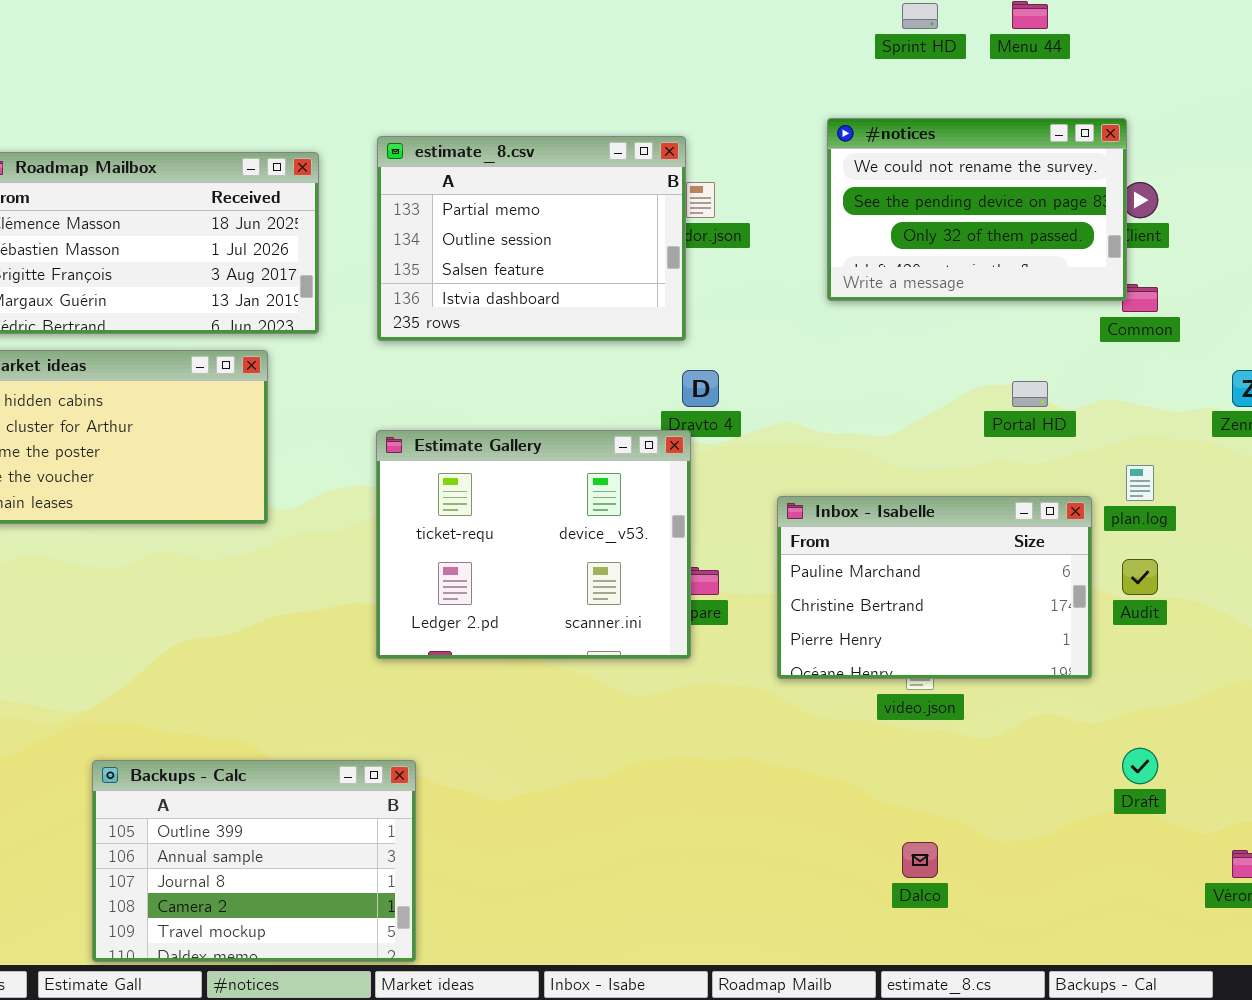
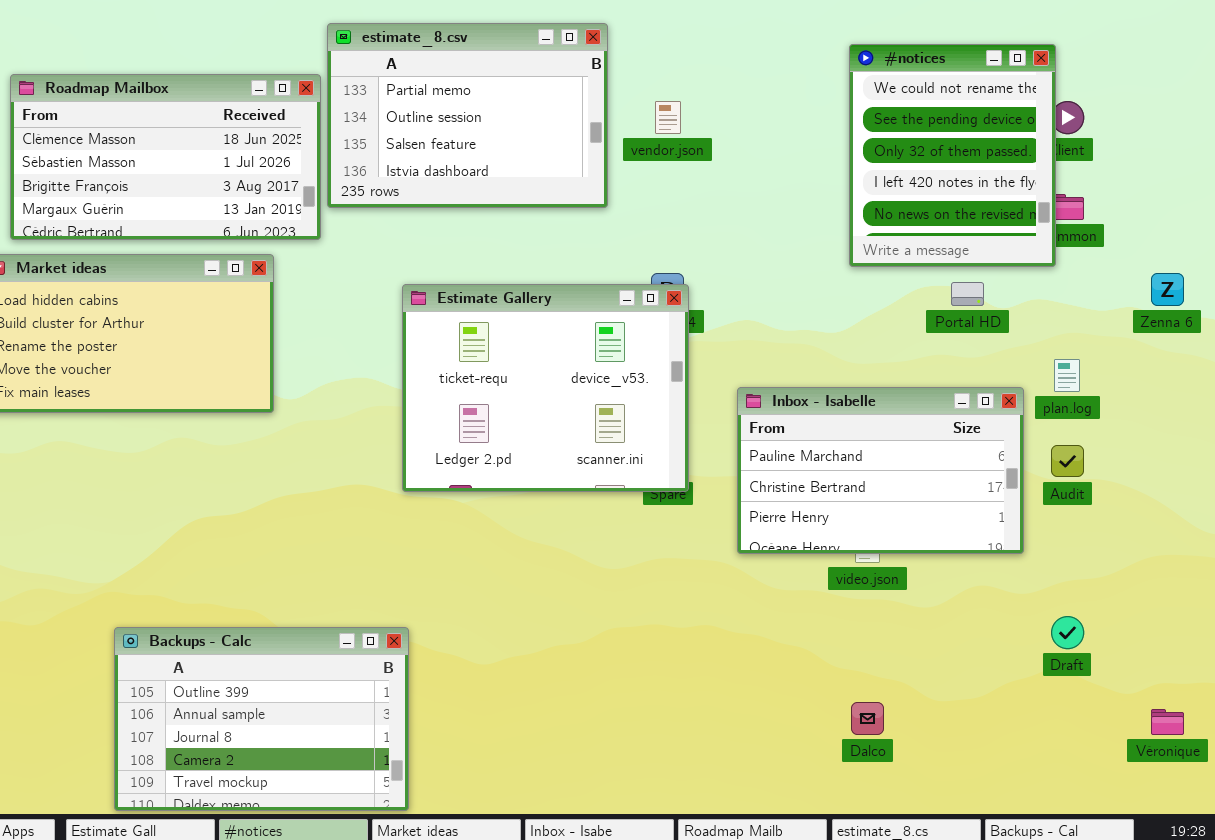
#notices: [827,118,1127,301] -> [849,44,1056,267], resized
estimate_8.csv: [377,136,686,341] -> [327,23,608,208], moved
Estimate Gallery: [376,430,691,659] -> [402,284,689,492], moved

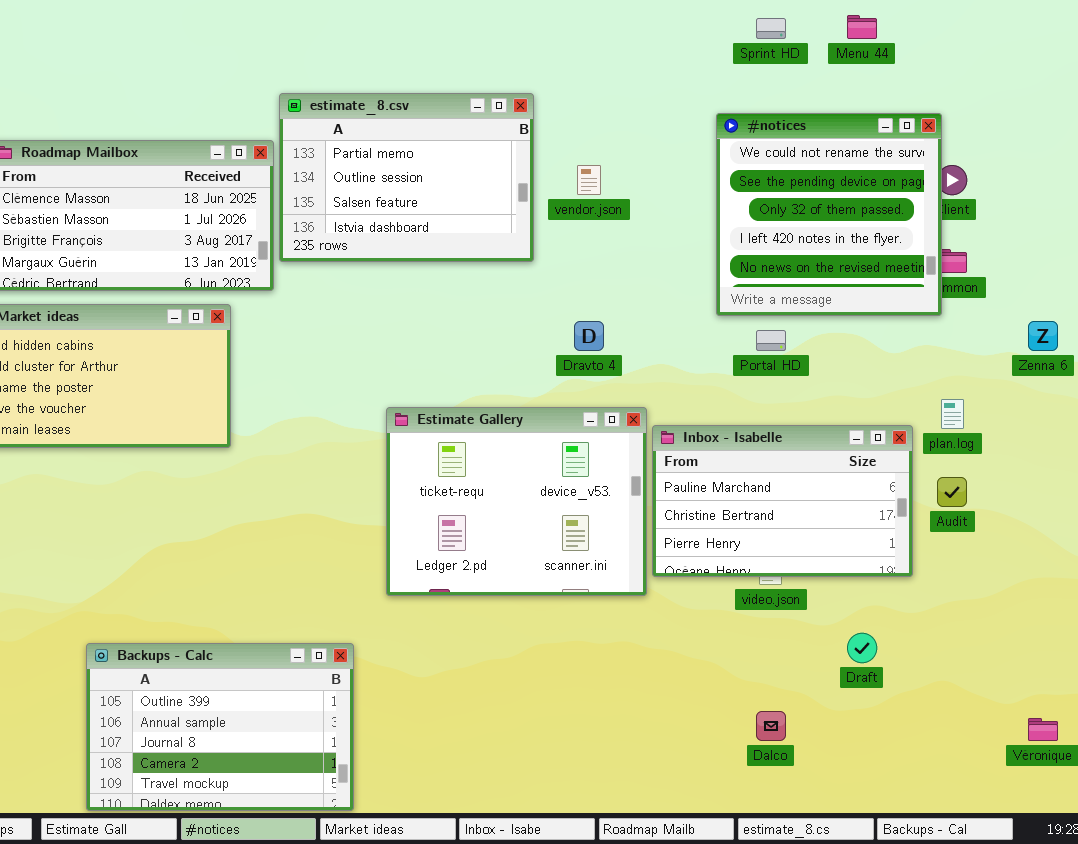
#notices: [849,44,1056,267] -> [716,113,942,316], resized
Portal HD: [951,282,984,306] -> [756,330,786,351], moved
Estimate Gallery: [402,284,689,492] -> [386,407,647,596], moved
Draft: [1051,616,1084,649] -> [847,633,877,663], moved

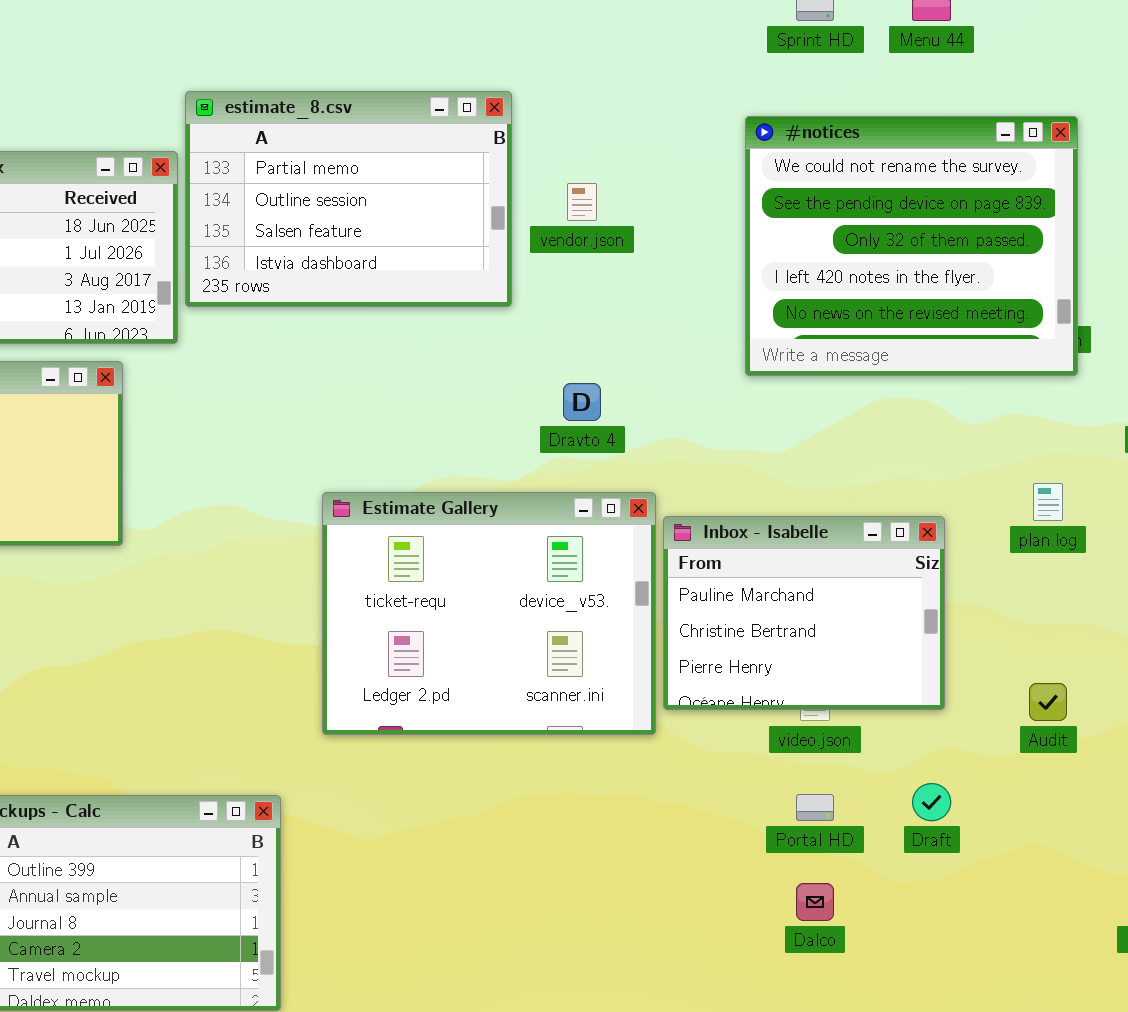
#notices: [716,113,942,316] -> [745,116,1078,376], resized
Portal HD: [756,330,786,351] -> [796,794,834,821], moved
Inbox - Isabelle: [652,425,913,577] -> [663,516,945,710], resized
Audit: [937,477,967,507] -> [1029,683,1067,721], moved

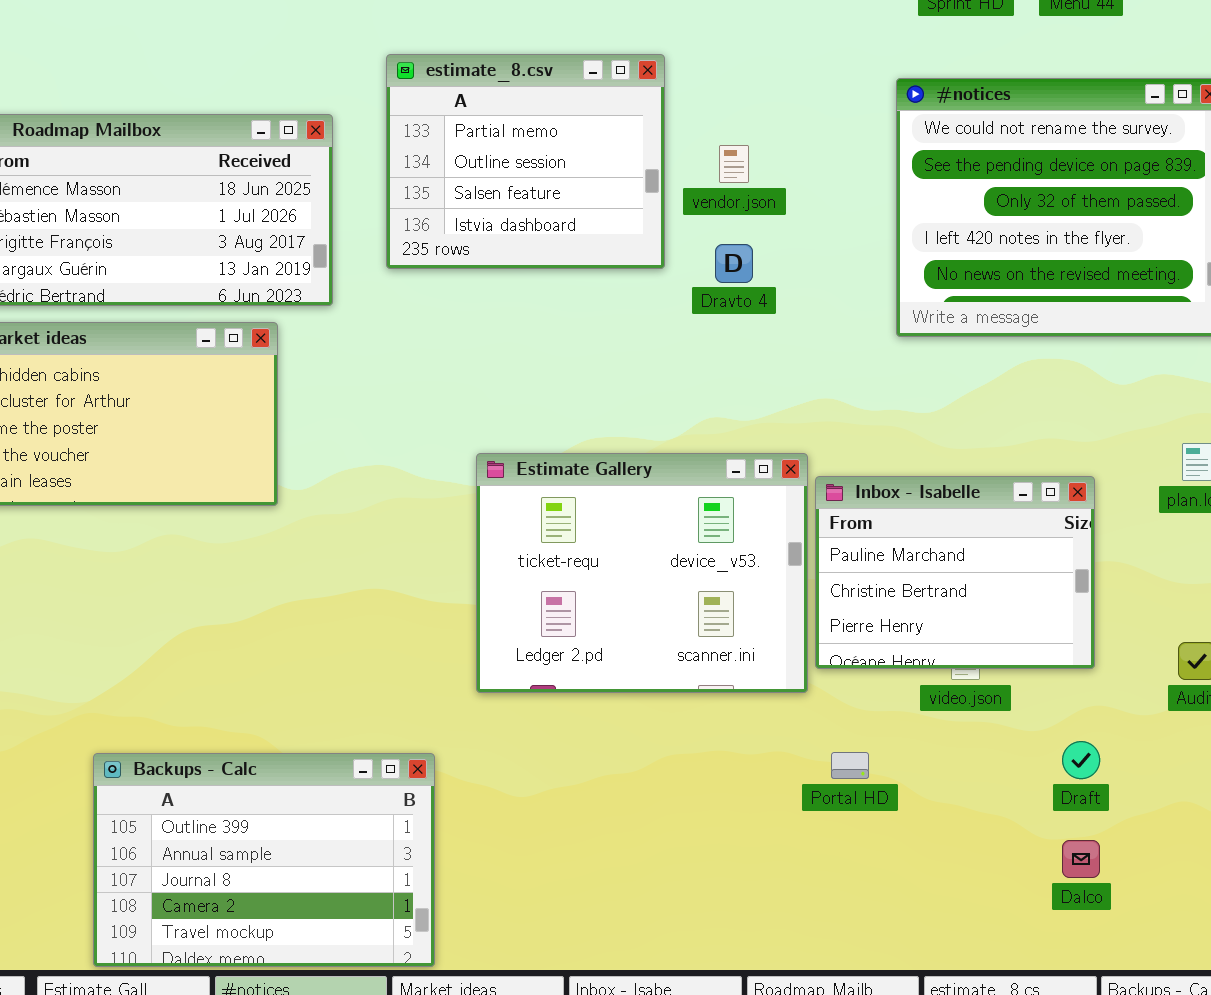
estimate_8.csv: [185,91,512,307] -> [386,54,665,269], resized
Dravto 4: [563,383,601,421] -> [715,244,753,283], moved
Portal HD: [796,794,834,821] -> [831,752,869,779], moved
Dalco: [796,883,834,921] -> [1062,840,1100,878], moved

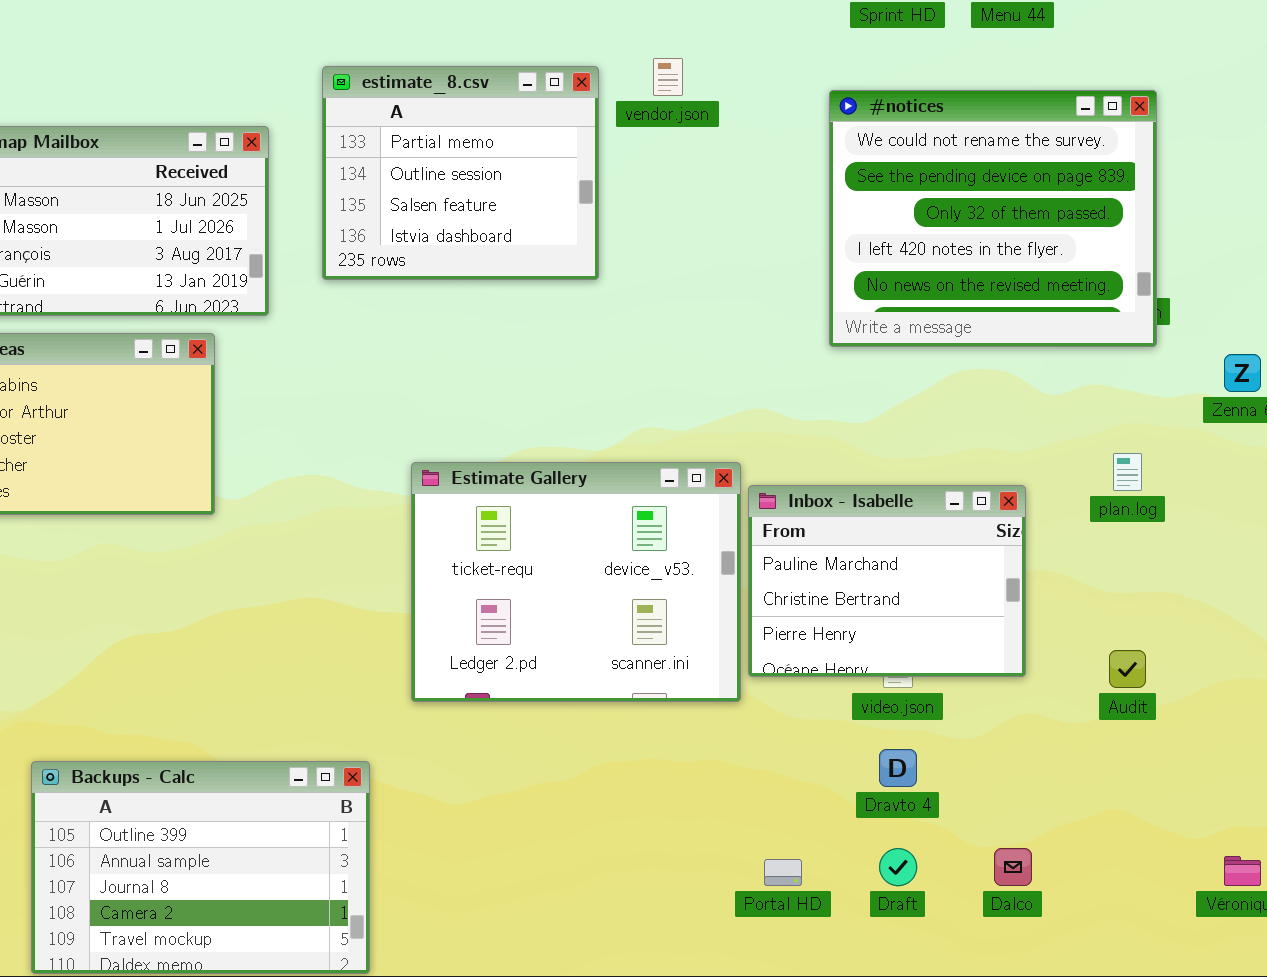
vendor.json: [719,145,749,183] -> [653,58,683,96], moved
Dravto 4: [715,244,753,283] -> [879,749,917,787], moved
Draft: [1062,741,1100,779] -> [879,848,917,886], moved
Portal HD: [831,752,869,779] -> [764,859,802,886], moved

